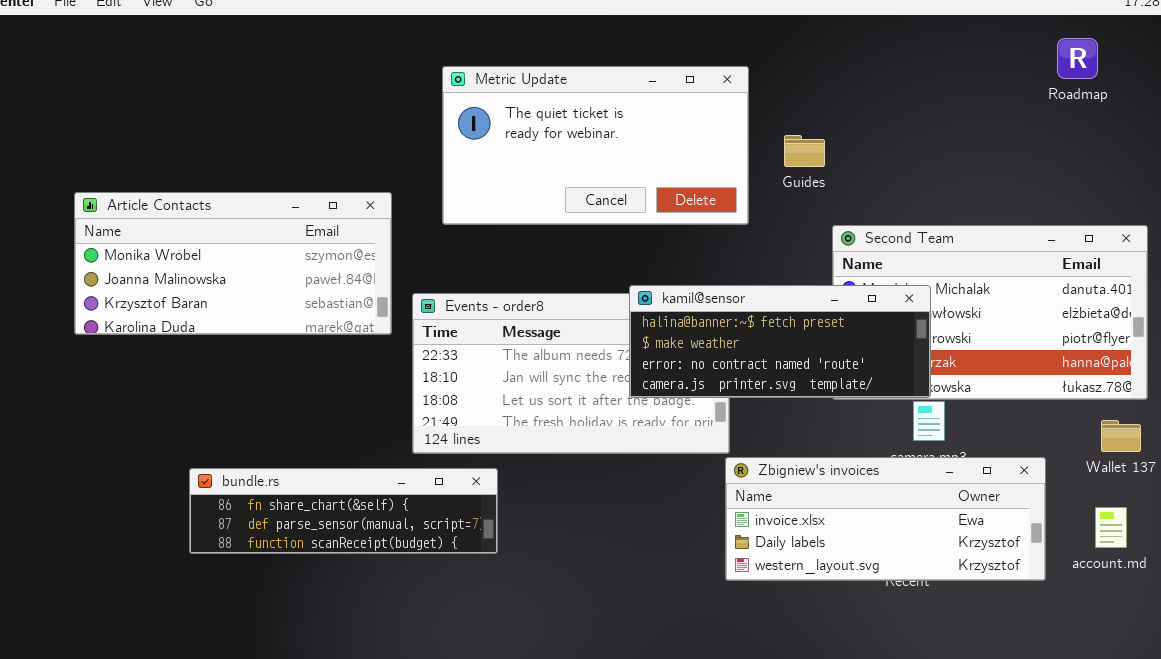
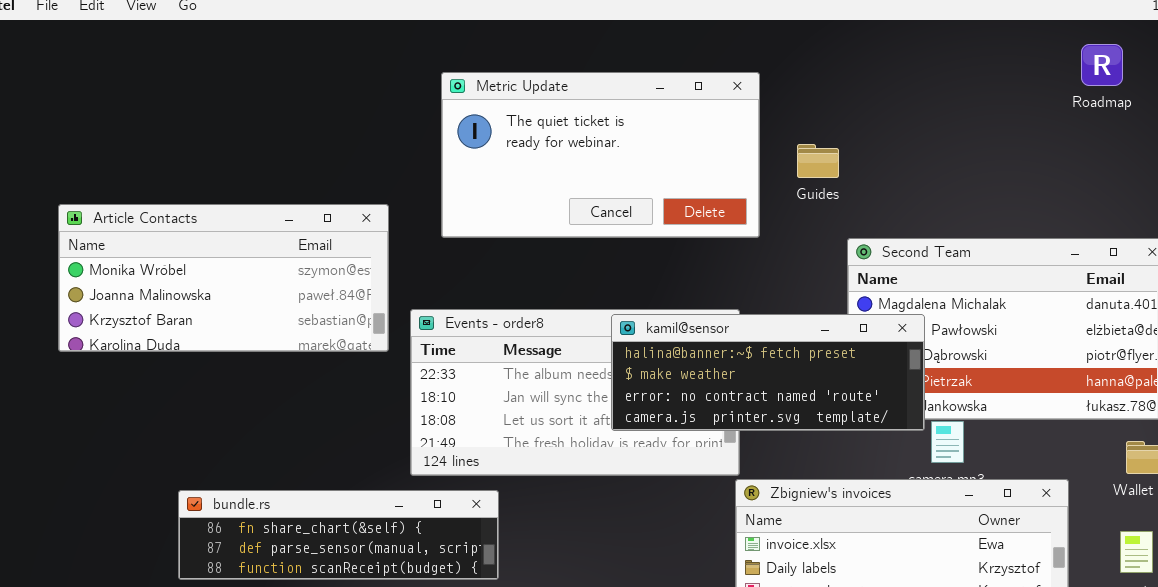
kamil@sensor: [629,285,931,398] -> [611,314,925,431], moved

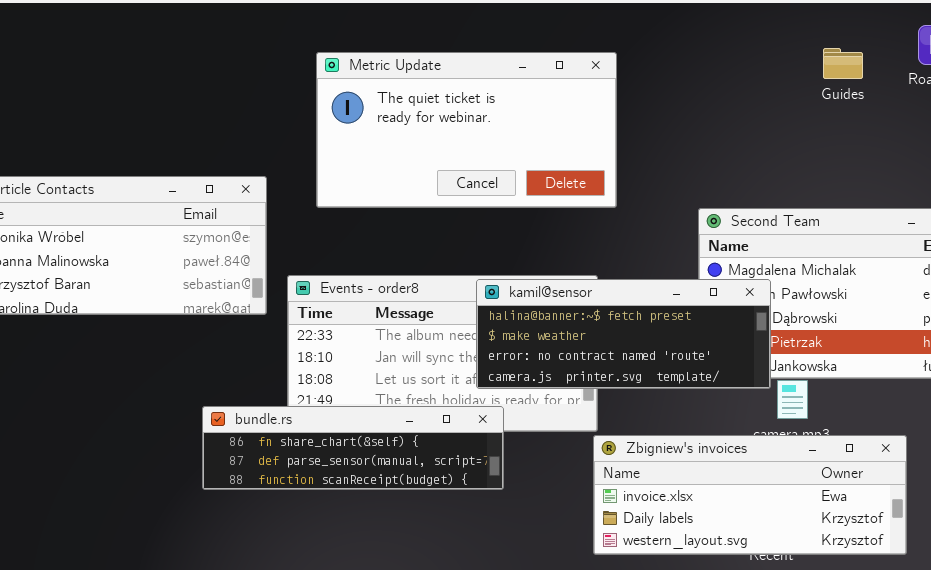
Guides: [797,144,839,178] -> [823,48,863,79], moved
bundle.rs: [178,490,499,580] -> [202,406,504,490], moved

